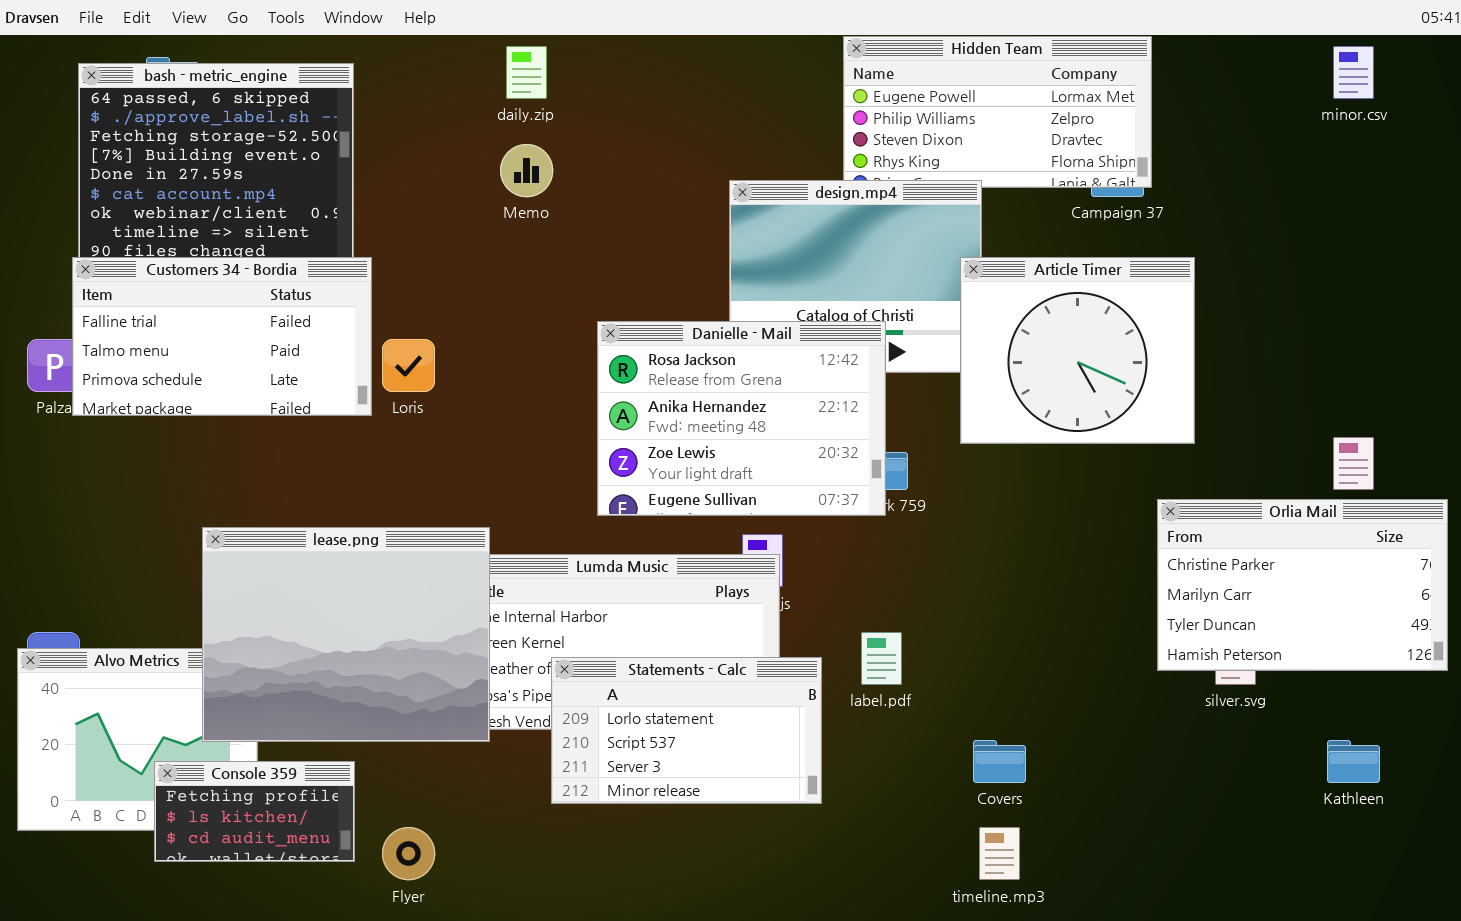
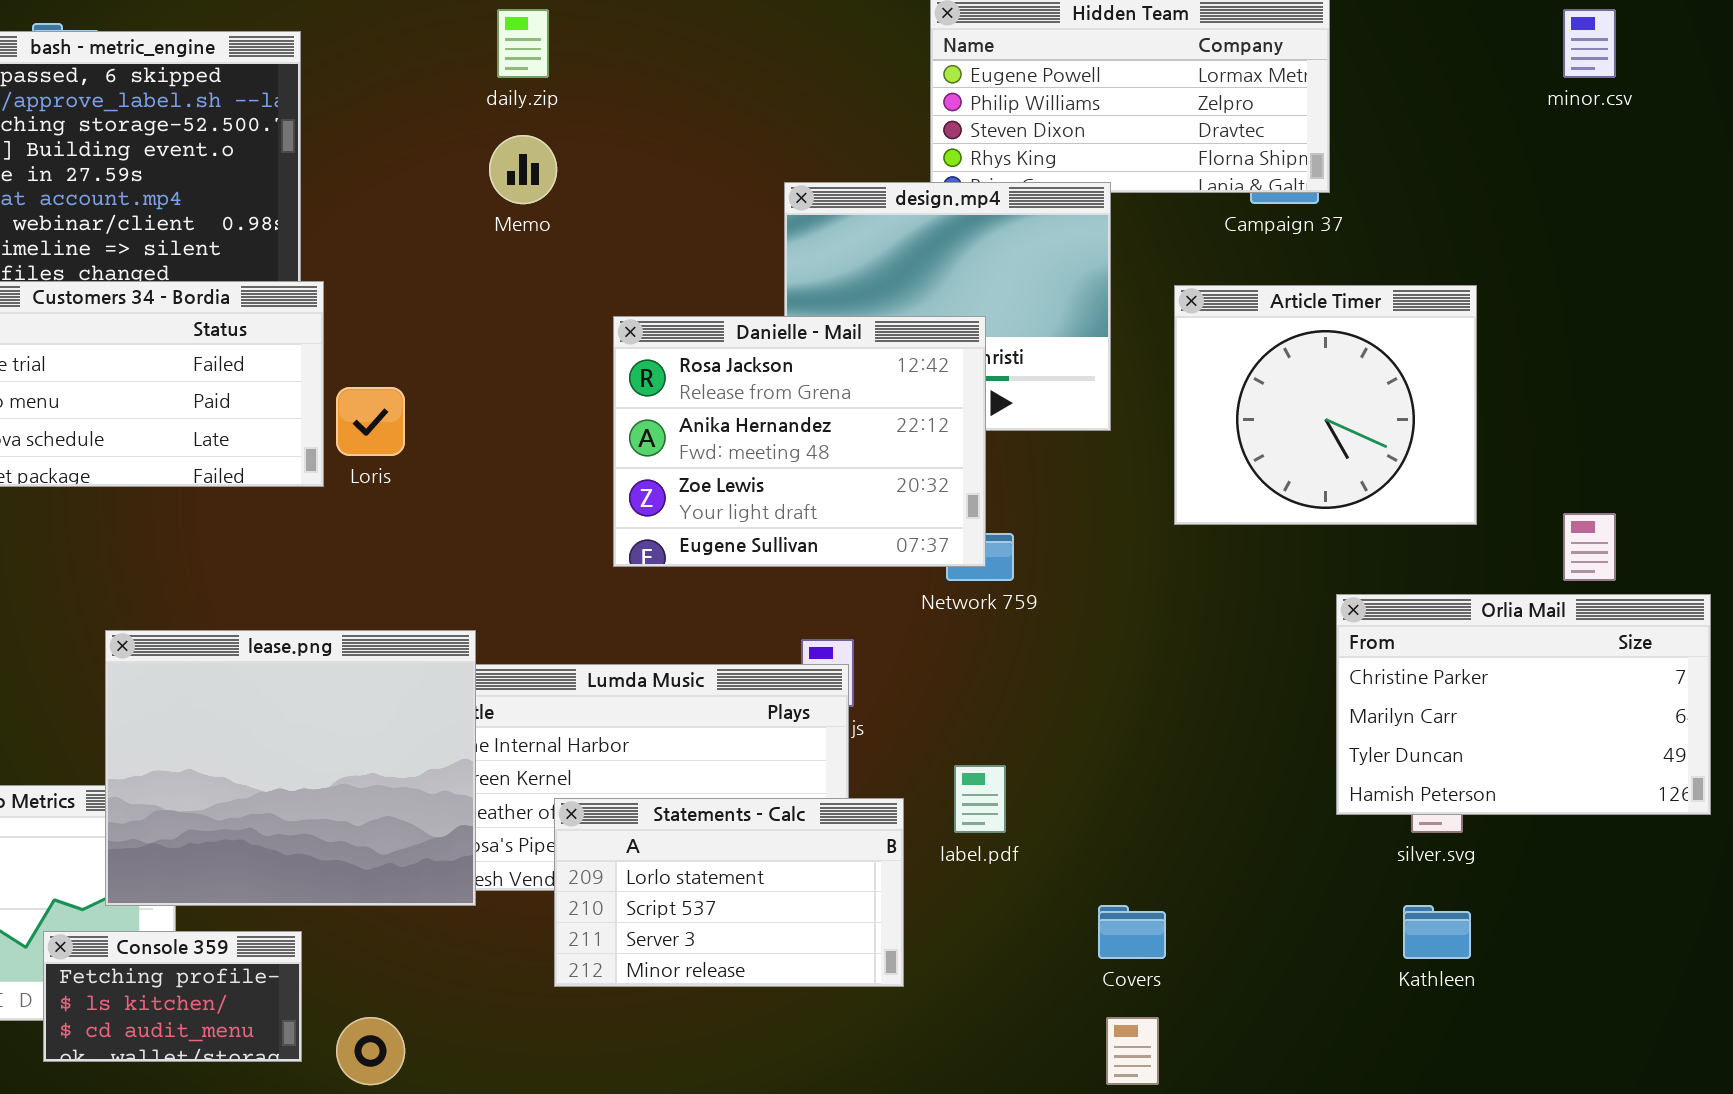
Article Timer: [960,257,1195,444] -> [1174,285,1477,525], moved
Danielle - Mail: [597,321,886,516] -> [613,316,986,567], moved
Kathleen: [1327,740,1380,783] -> [1403,905,1471,959], moved

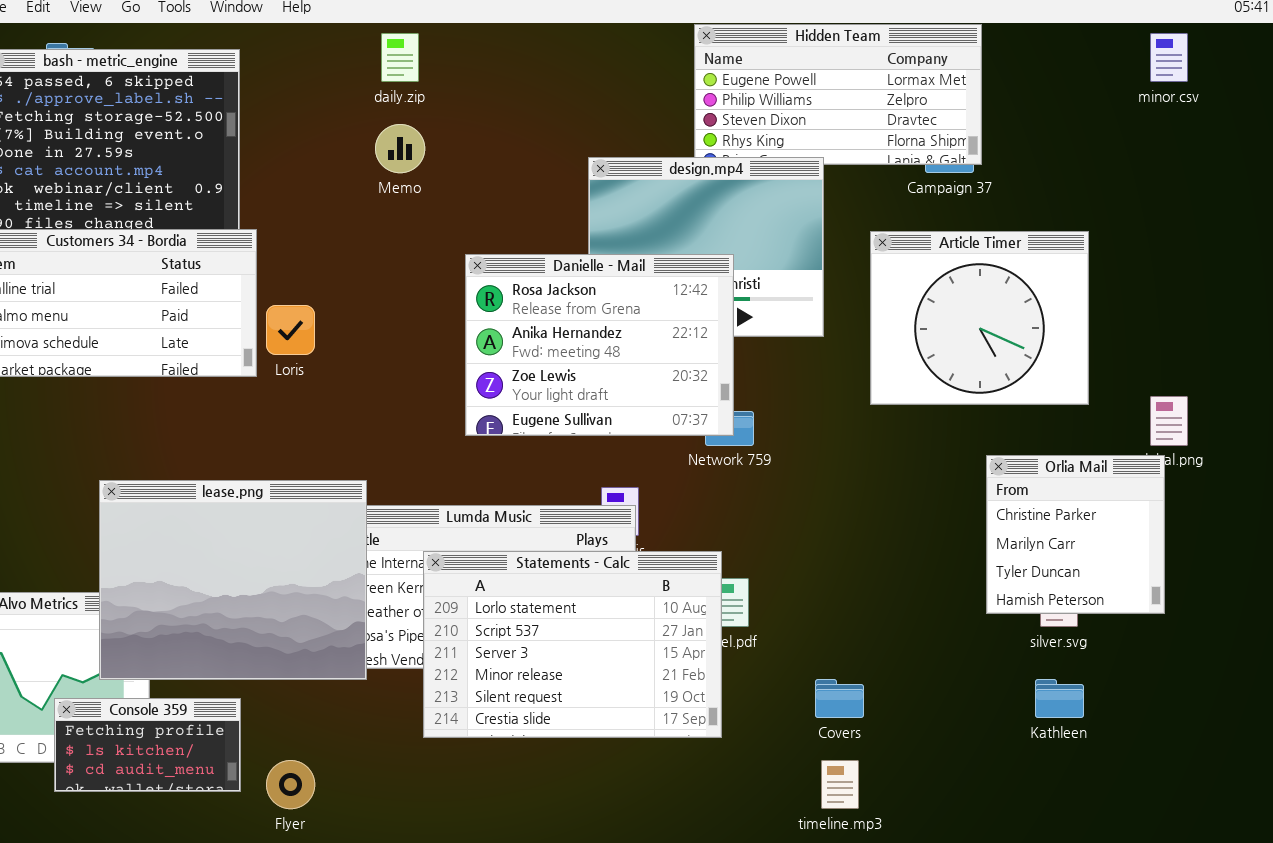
Orlia Mail: [1336,594,1711,815] -> [986,455,1165,614], resized
Statements - Calc: [554,798,904,987] -> [423,551,722,738], resized

